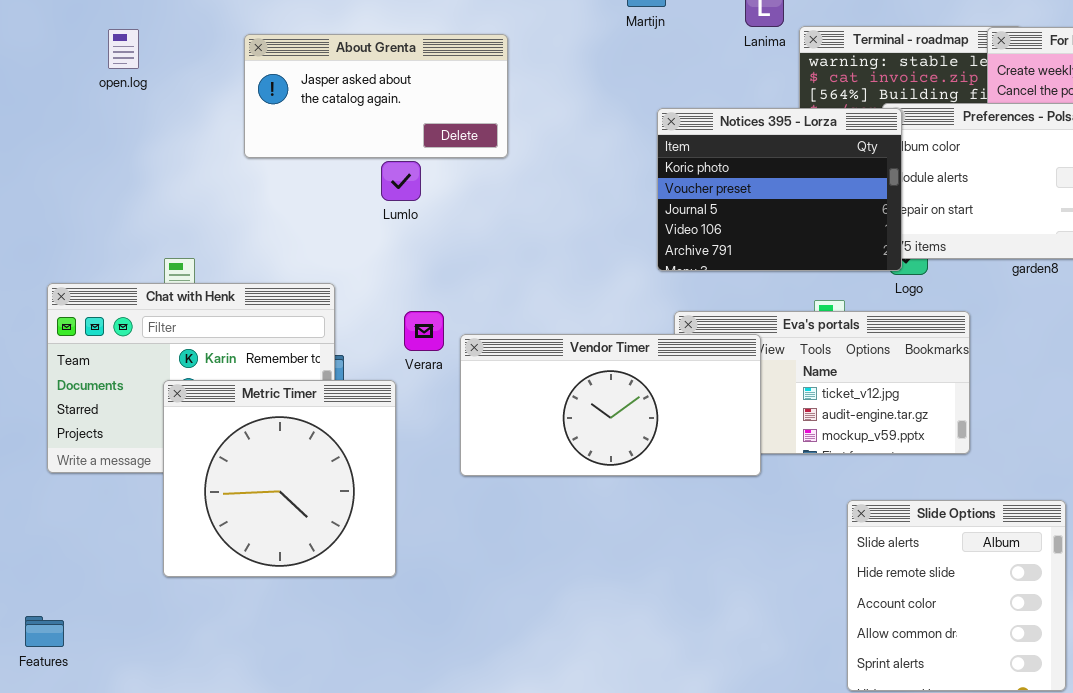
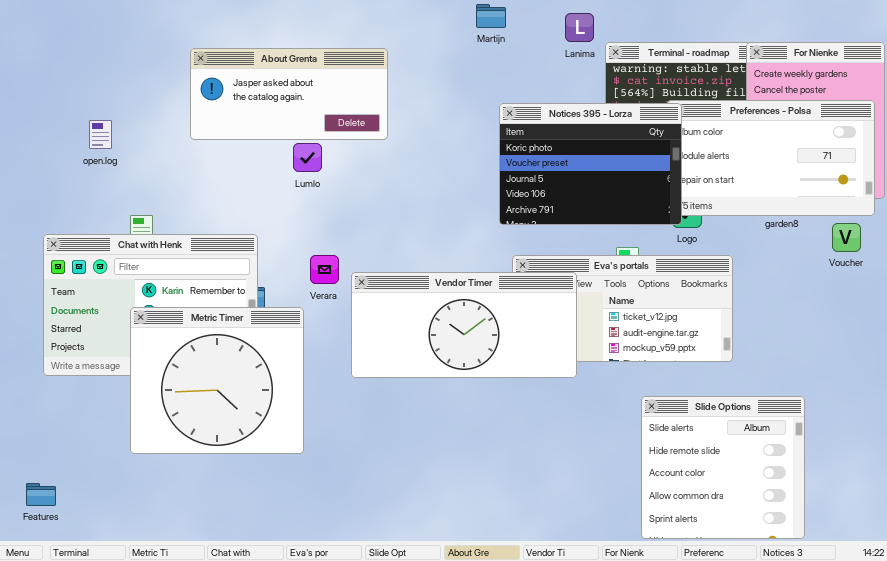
open.log: [108,29,139,69] -> [89,120,112,149], moved

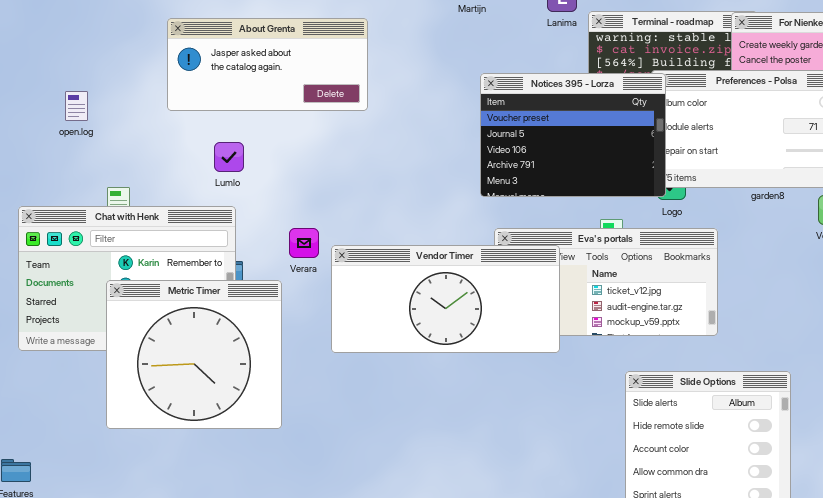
Notices 395 - Lorza: [499,103,682,225] -> [480,73,666,197], scrolled down 1 row
Lumlo: [293,143,322,172] -> [214,142,244,172], moved

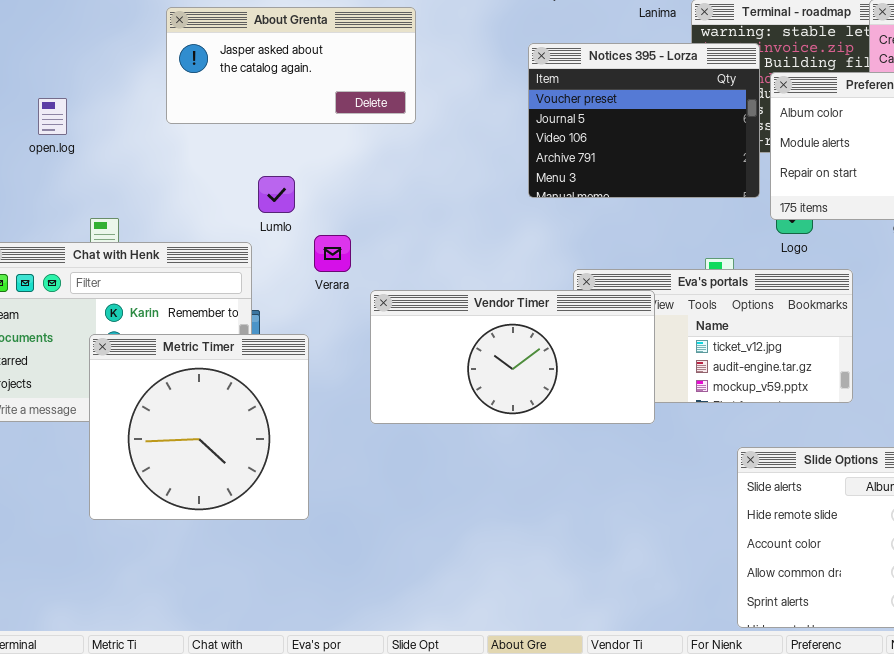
Notices 395 - Lorza: [480,73,666,197] -> [528,43,760,198], moved
Lumlo: [214,142,244,172] -> [258,176,295,213], moved
Verara: [289,228,319,258] -> [314,235,351,272], moved

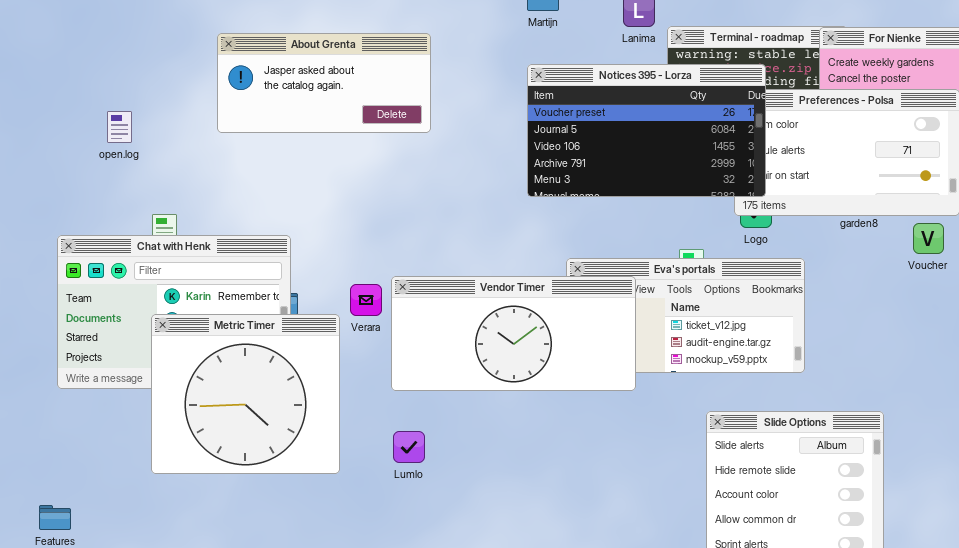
Notices 395 - Lorza: [528,43,760,198] -> [527,64,766,197], resized
Lumlo: [258,176,295,213] -> [393,431,425,463], moved
Verara: [314,235,351,272] -> [350,284,382,316], moved

